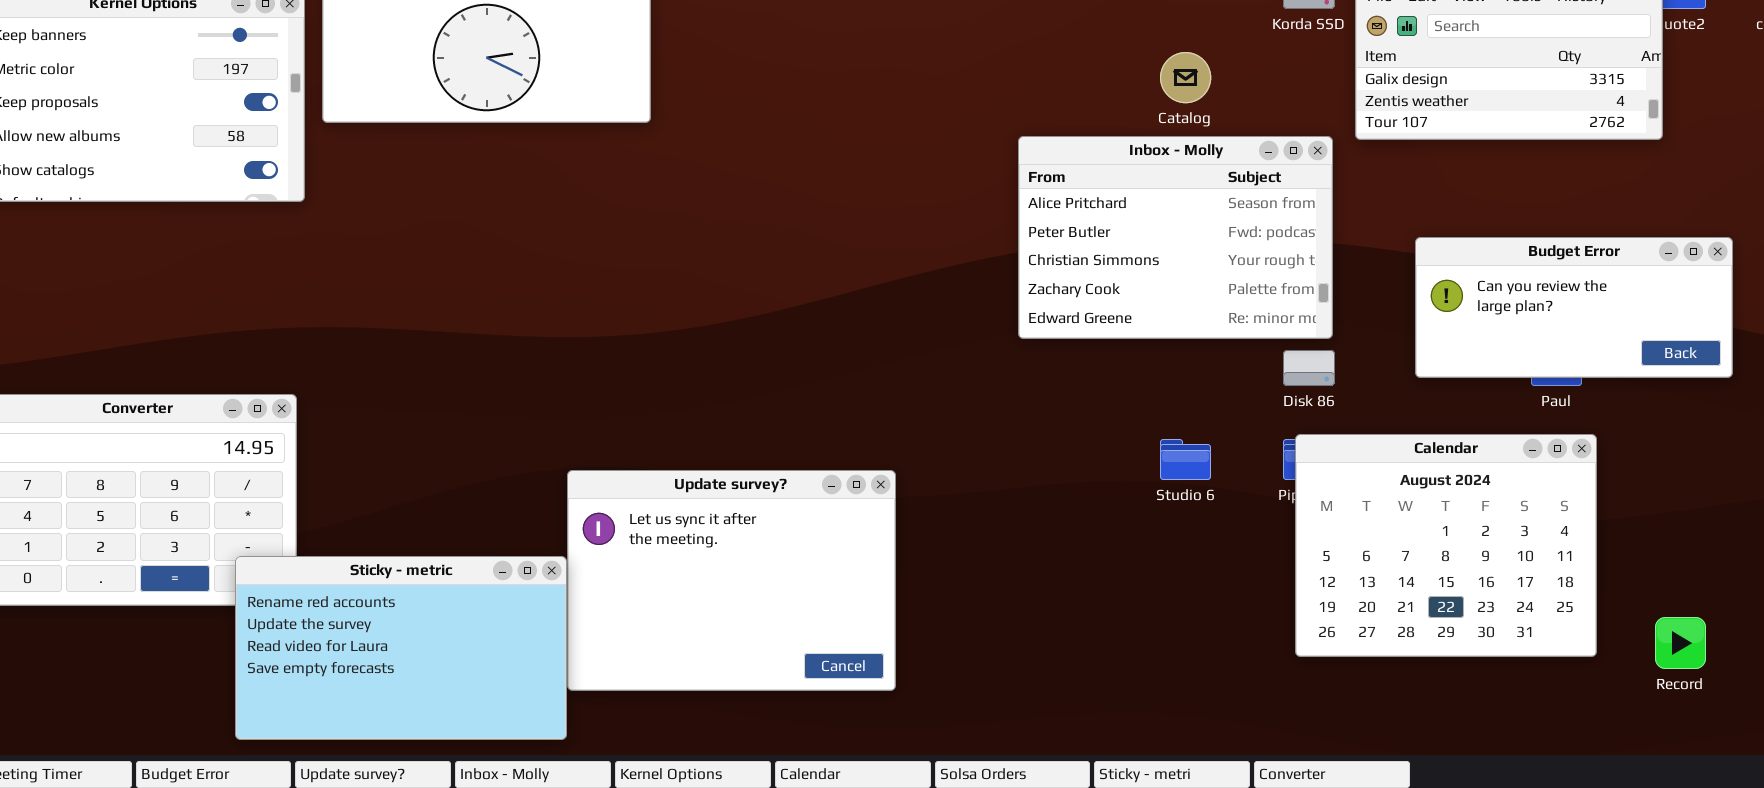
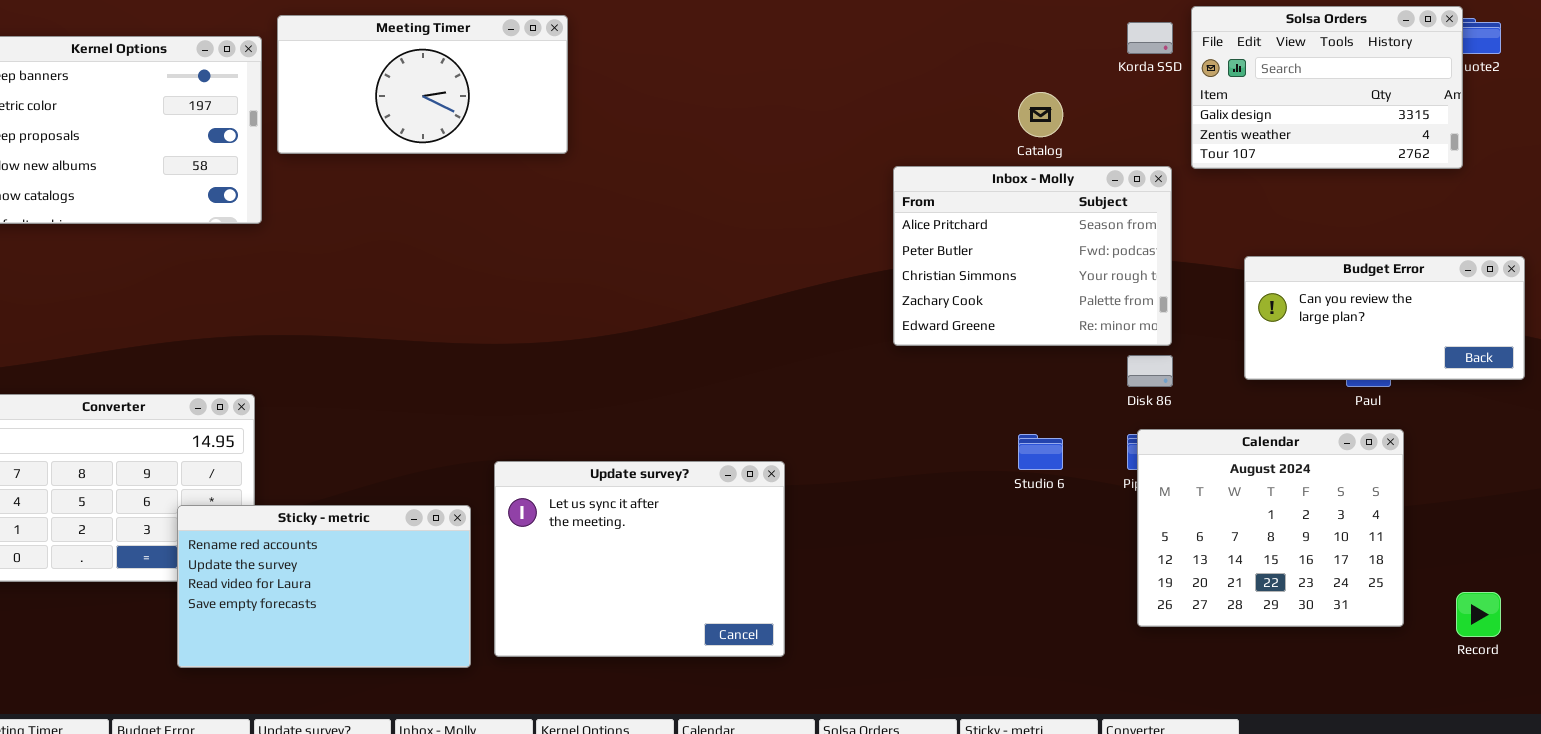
Sticky - metric: [235,556,567,740] -> [177,505,471,668], moved

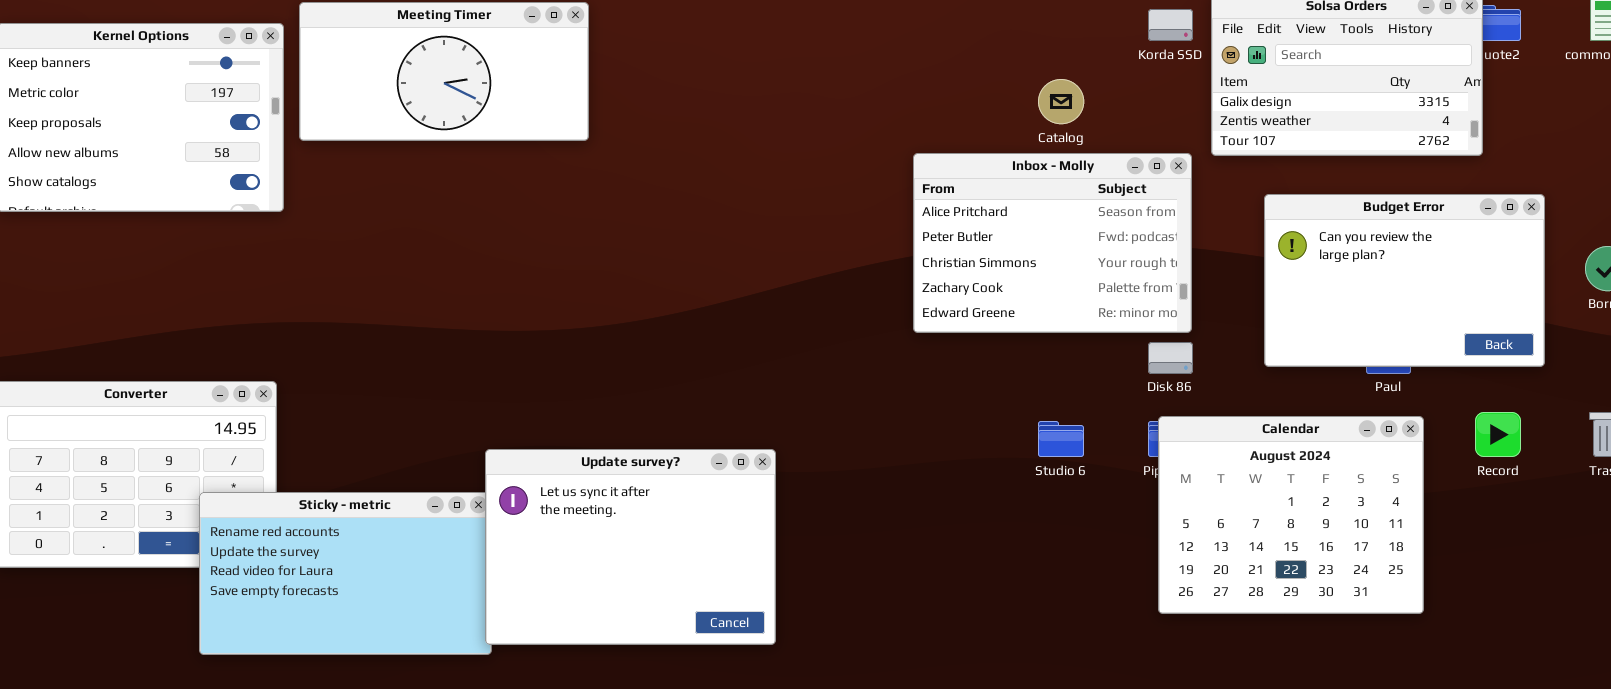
Budget Error: [1244,256,1525,380] -> [1264,194,1545,367], resized
Update survey?: [494,461,785,657] -> [485,449,776,645], moved
Record: [1456,592,1501,637] -> [1475,412,1521,457], moved

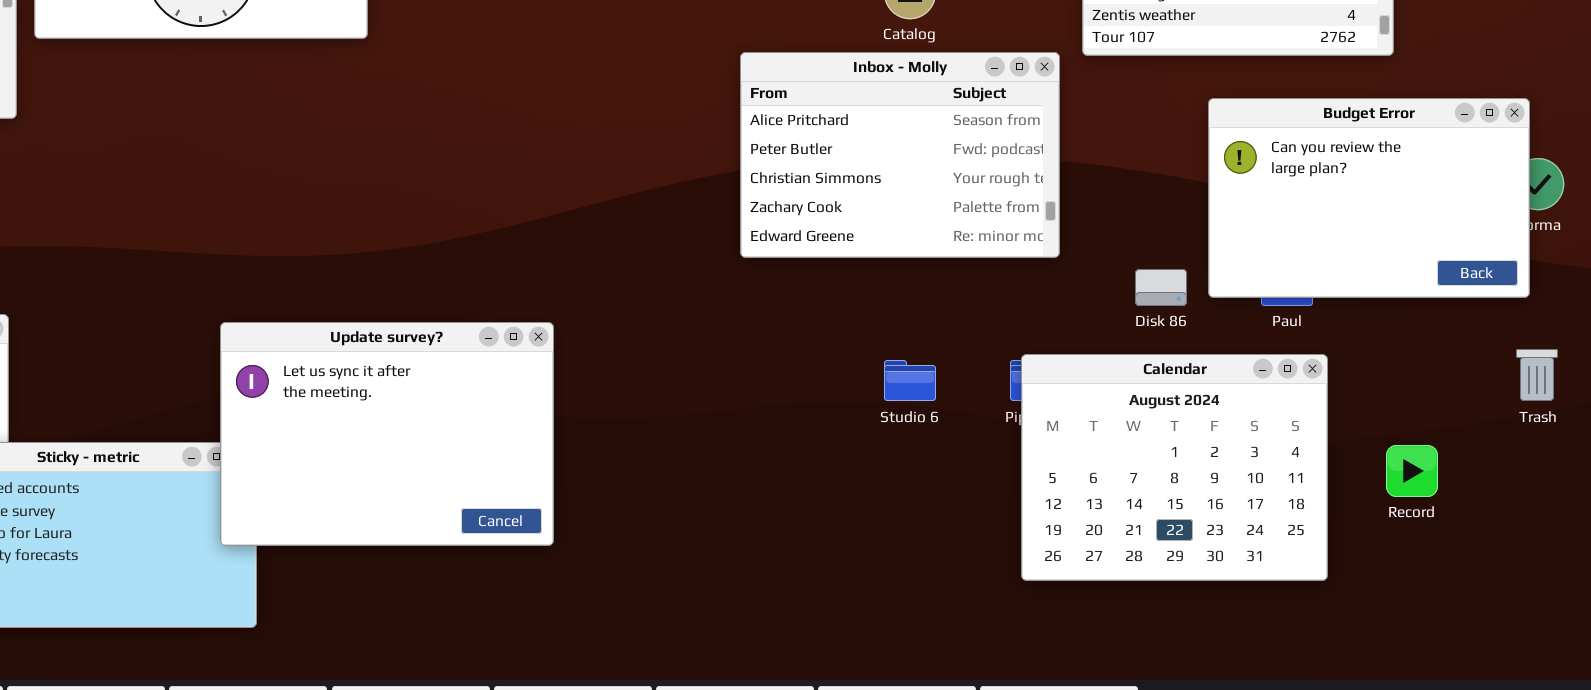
Budget Error: [1264,194,1545,367] -> [1208,98,1530,298], moved
Disk 86: [1148,342,1193,374] -> [1135,269,1187,306], moved
Record: [1475,412,1521,457] -> [1386,445,1438,497], moved
Update survey?: [485,449,776,645] -> [220,322,554,546], moved

